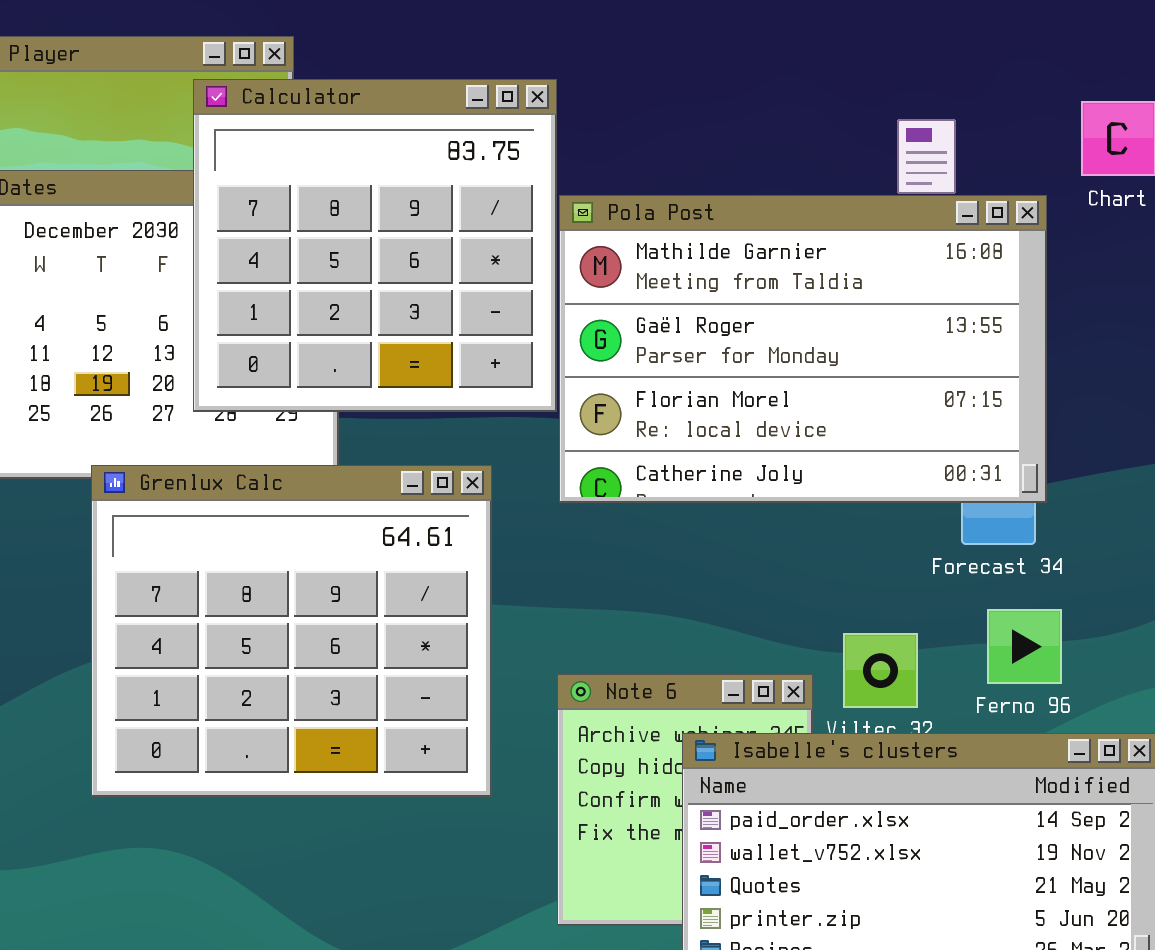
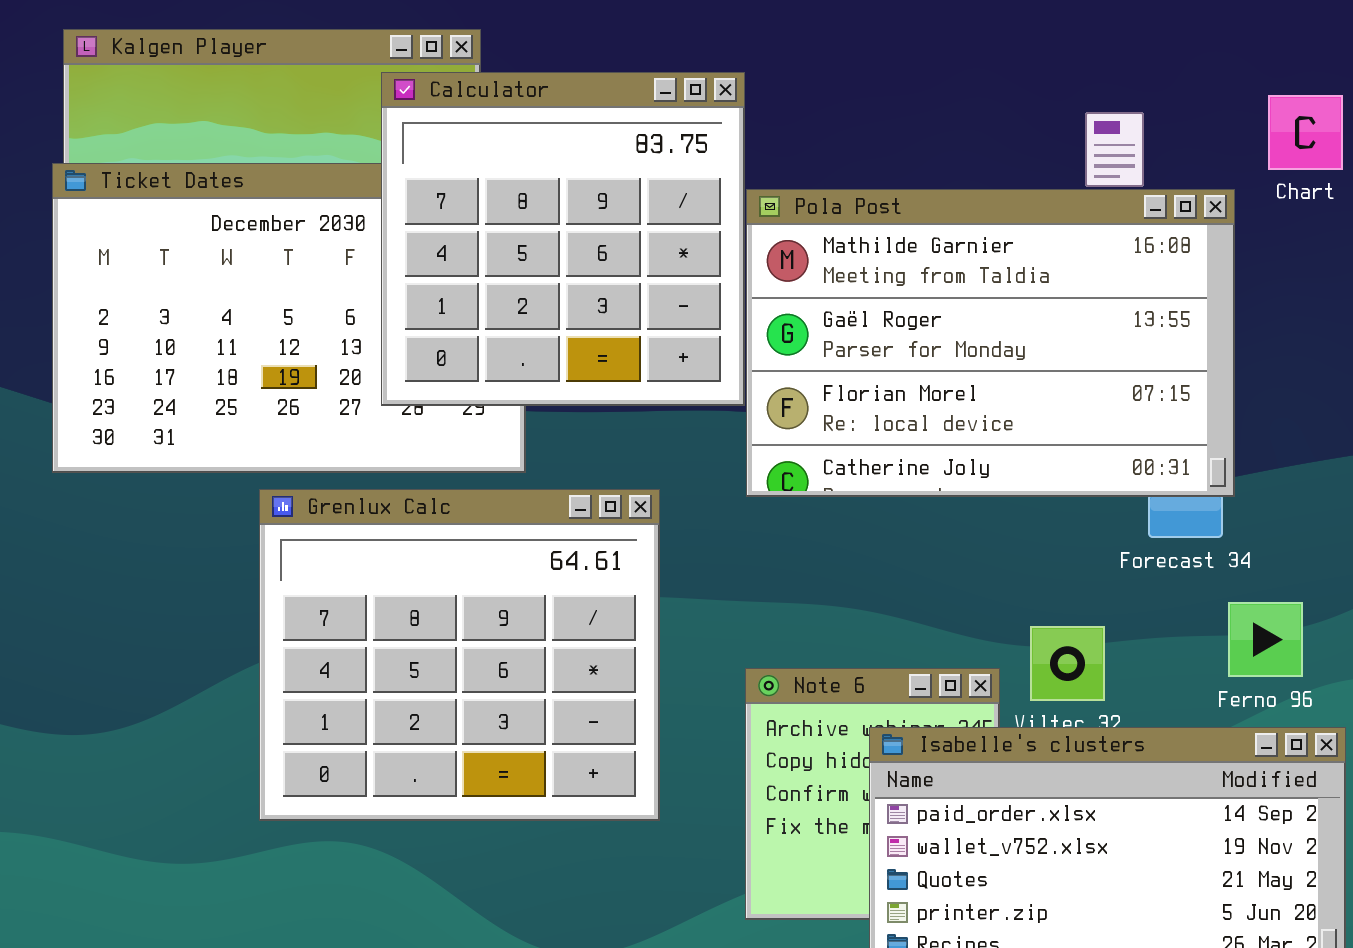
Grenlux Calc: [91,465,492,797] -> [259,489,660,821], moved
Ferno 96: [987,609,1062,684] -> [1228,602,1303,677], moved

